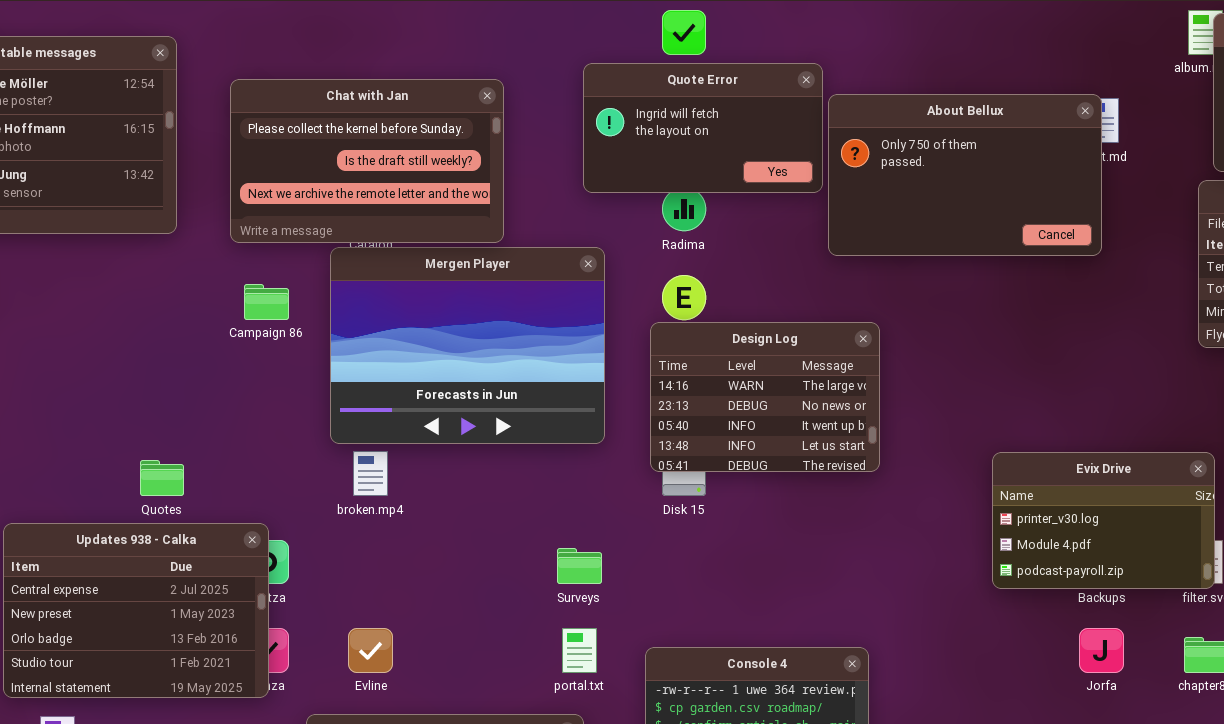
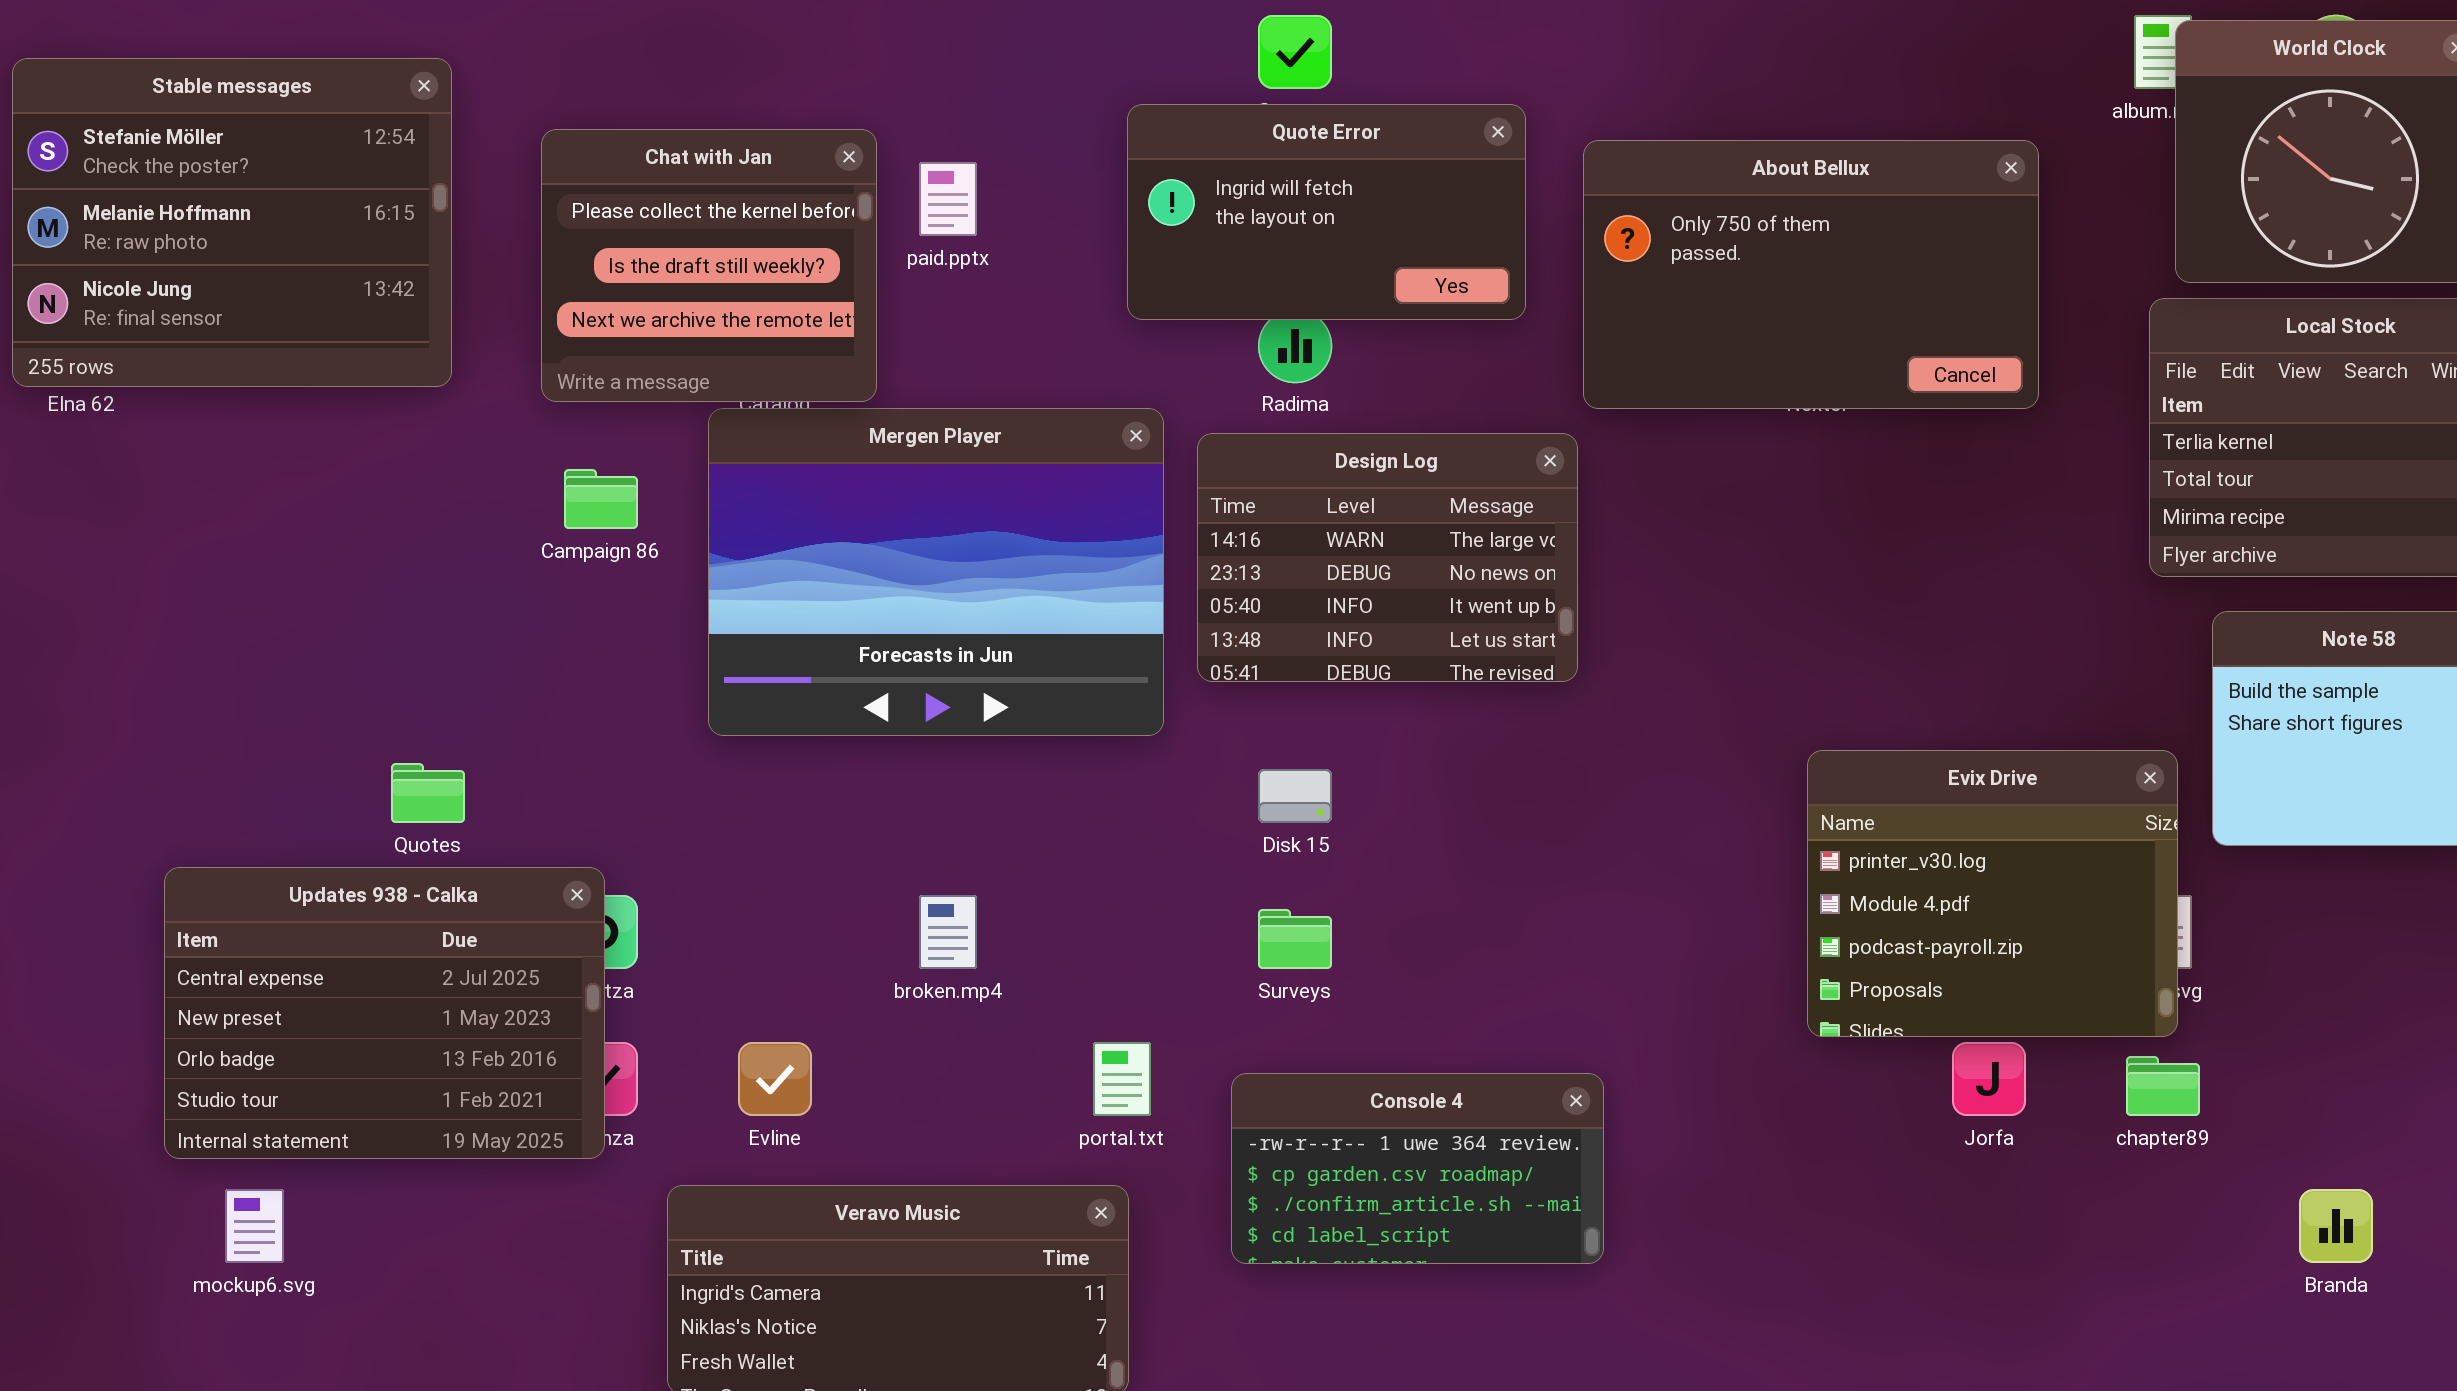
Chat with Jan: [230,79,504,243] -> [541,129,877,402], resized
About Bellux: [828,94,1102,256] -> [1583,140,2039,409], moved
Design Log: [650,322,880,472] -> [1197,433,1578,682], moved
broken.mp4: [353,451,388,496] -> [919,895,977,969], moved
Evix Drive: [992,452,1215,589] -> [1807,750,2178,1037], resized
Surveys: [557,548,602,584] -> [1258,909,1332,969], moved

